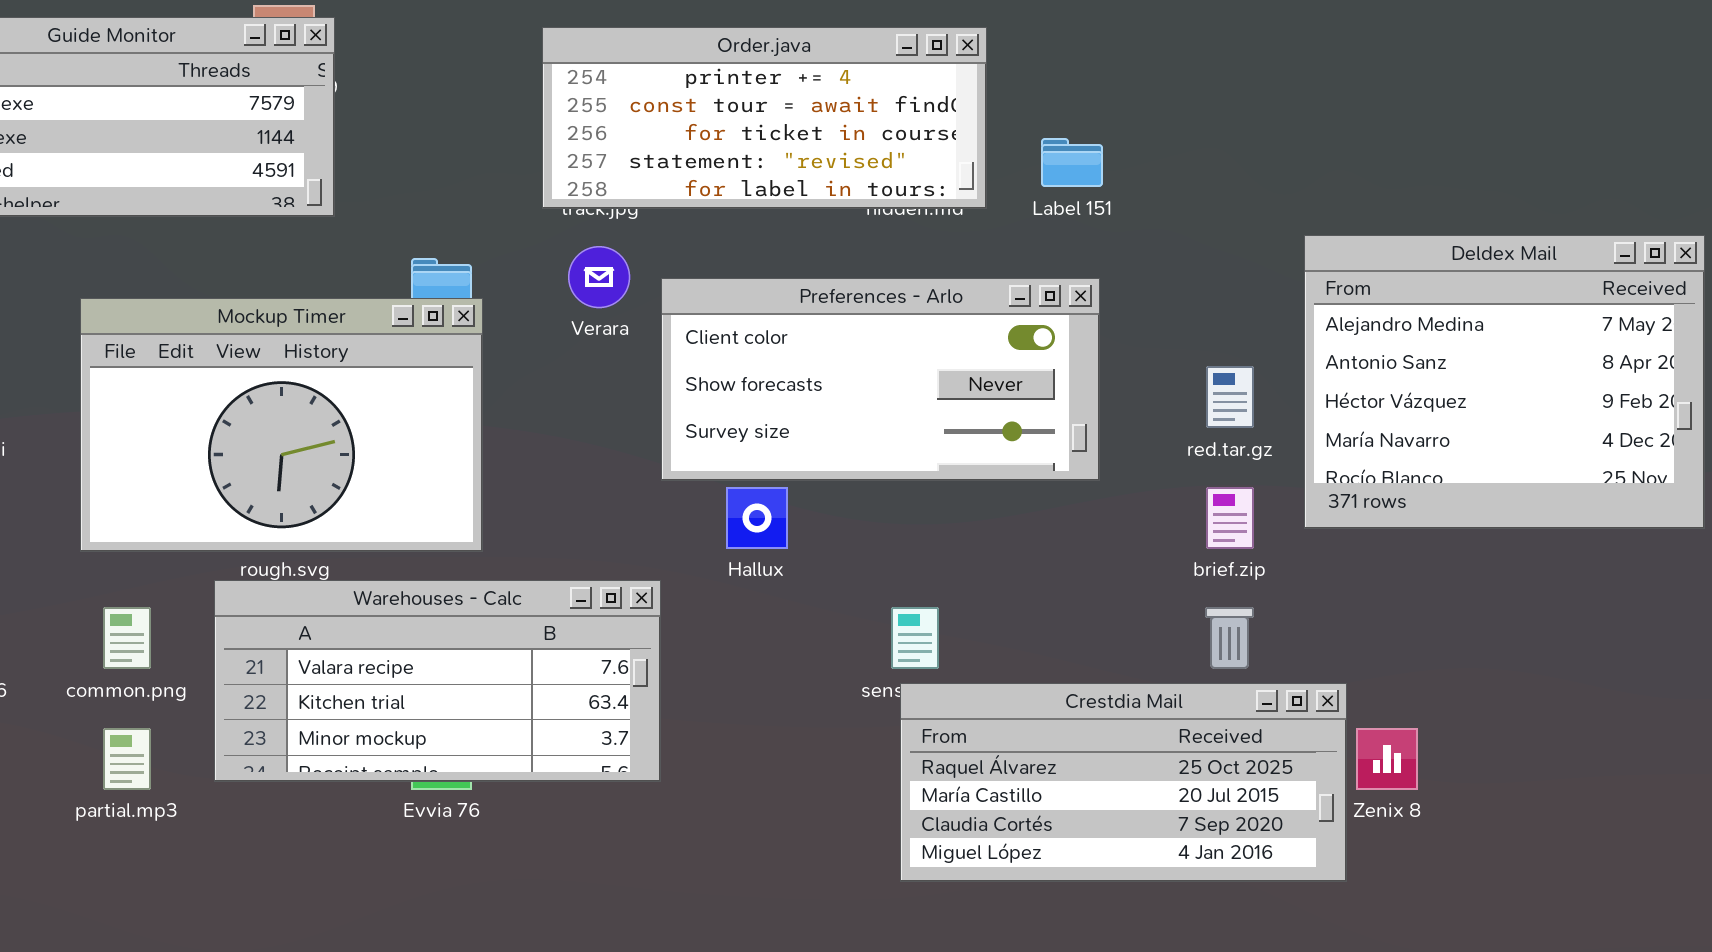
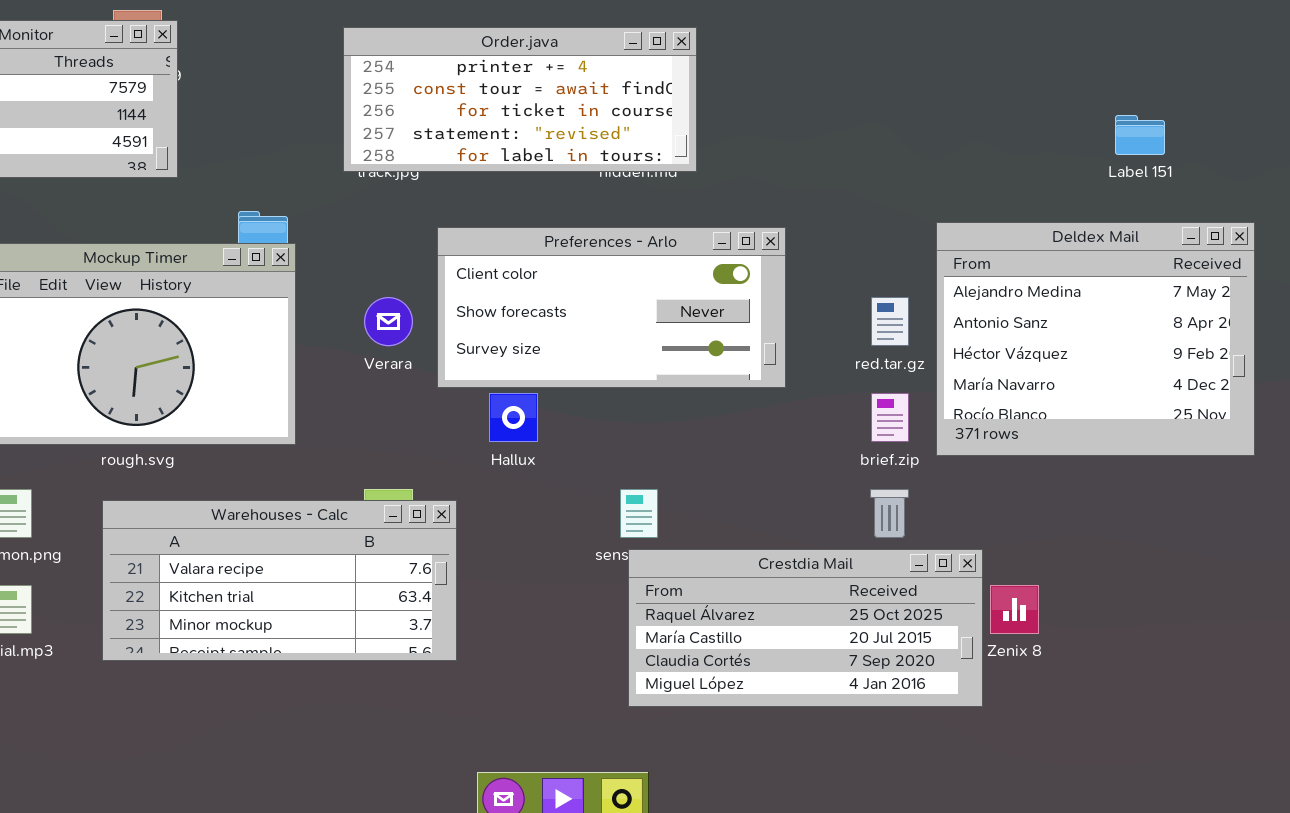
Label 151: [1041,138,1103,187] -> [1115,115,1165,155], moved
Deldex Mail: [1304,235,1705,529] -> [936,222,1255,456], moved
Verara: [568,246,630,308] -> [364,297,413,346], moved
Warehouses - Calc: [214,580,661,782] -> [102,500,457,661], moved

